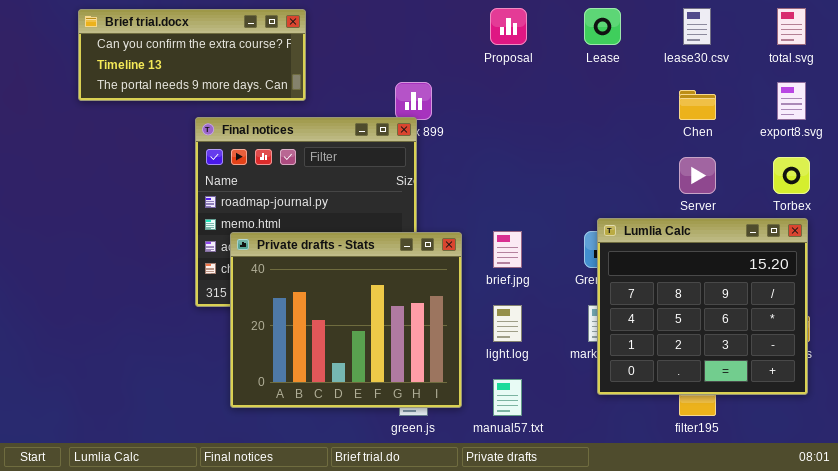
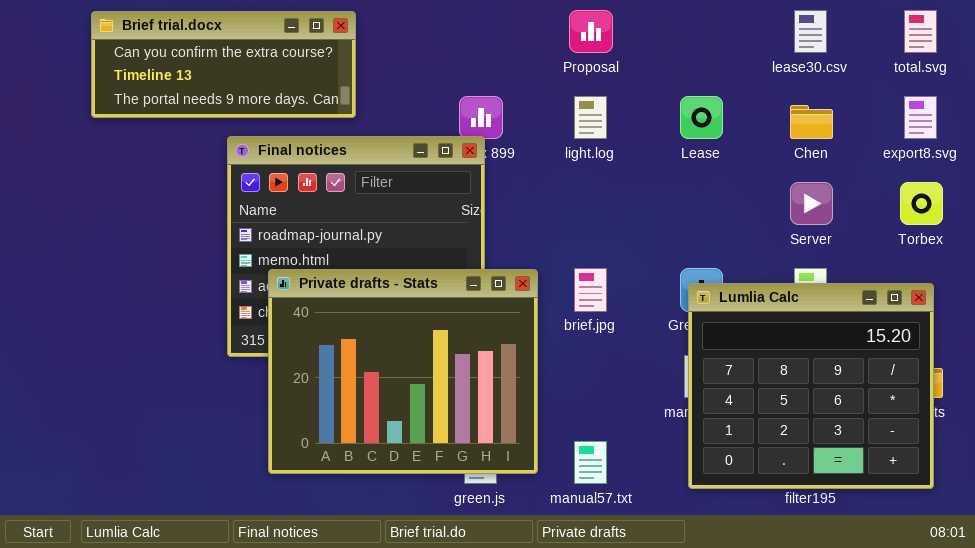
Lease: [584,8,621,45] -> [680,96,723,139], moved
Lumlia Calc: [597,218,808,395] -> [688,283,934,489], moved
light.log: [493,305,522,342] -> [574,96,607,139], moved

